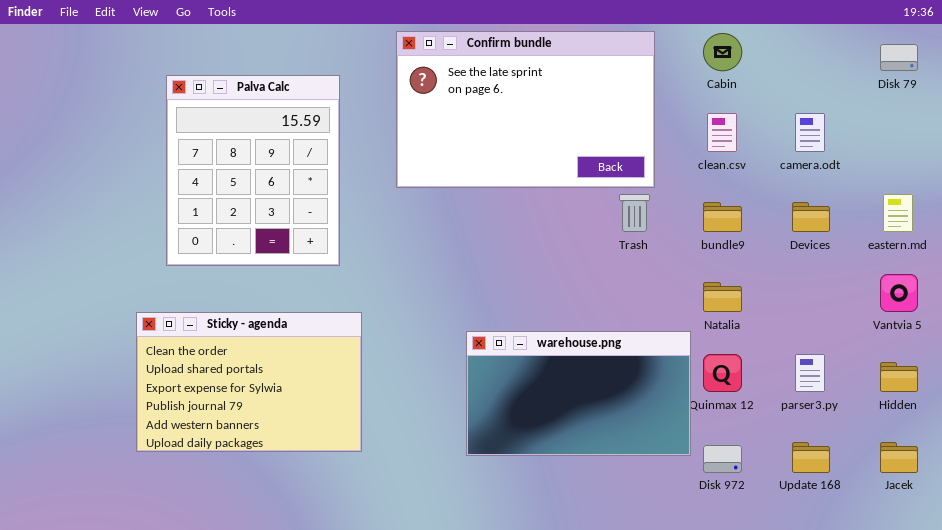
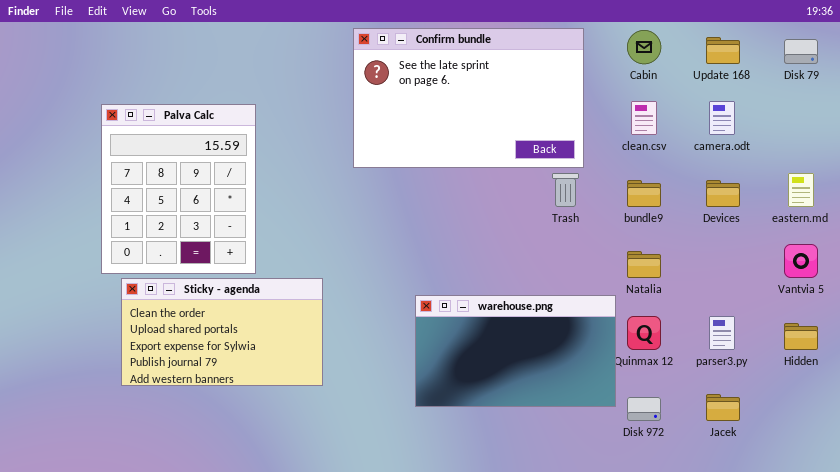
Palva Calc: [166,75,340,266] -> [101,104,256,274], moved
Sticky - agenda: [136,312,362,452] -> [121,278,323,386], resized
Update 168: [792,442,830,473] -> [706,37,740,64], moved
Jacek: [880,442,918,473] -> [706,394,740,421], moved

